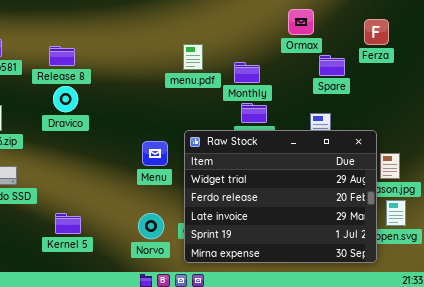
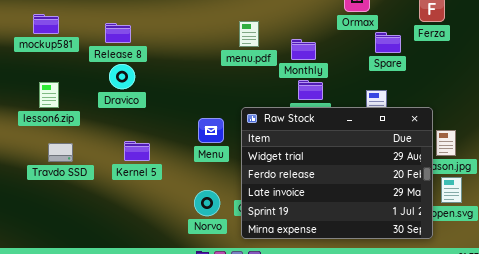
Kernel 5: [55,213,81,234] -> [124,141,150,161], moved

